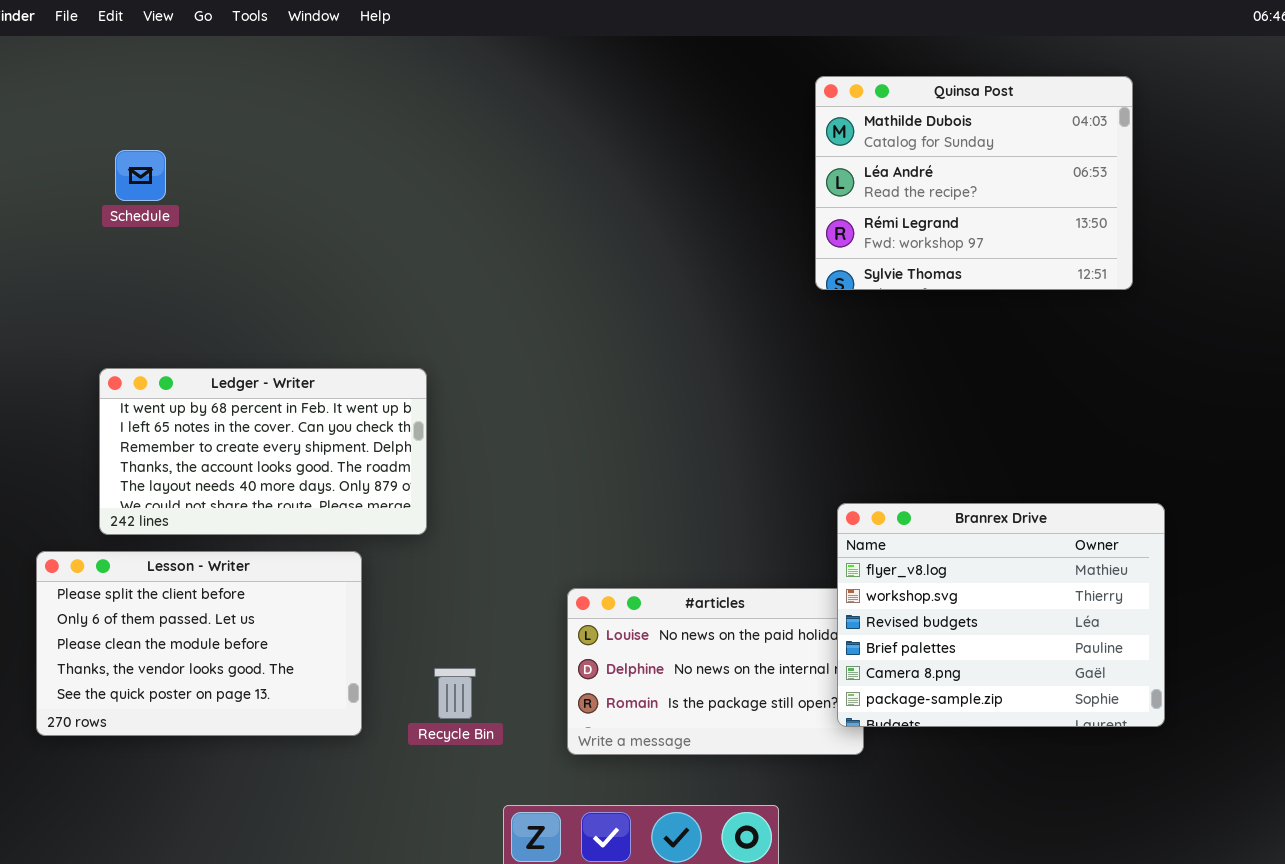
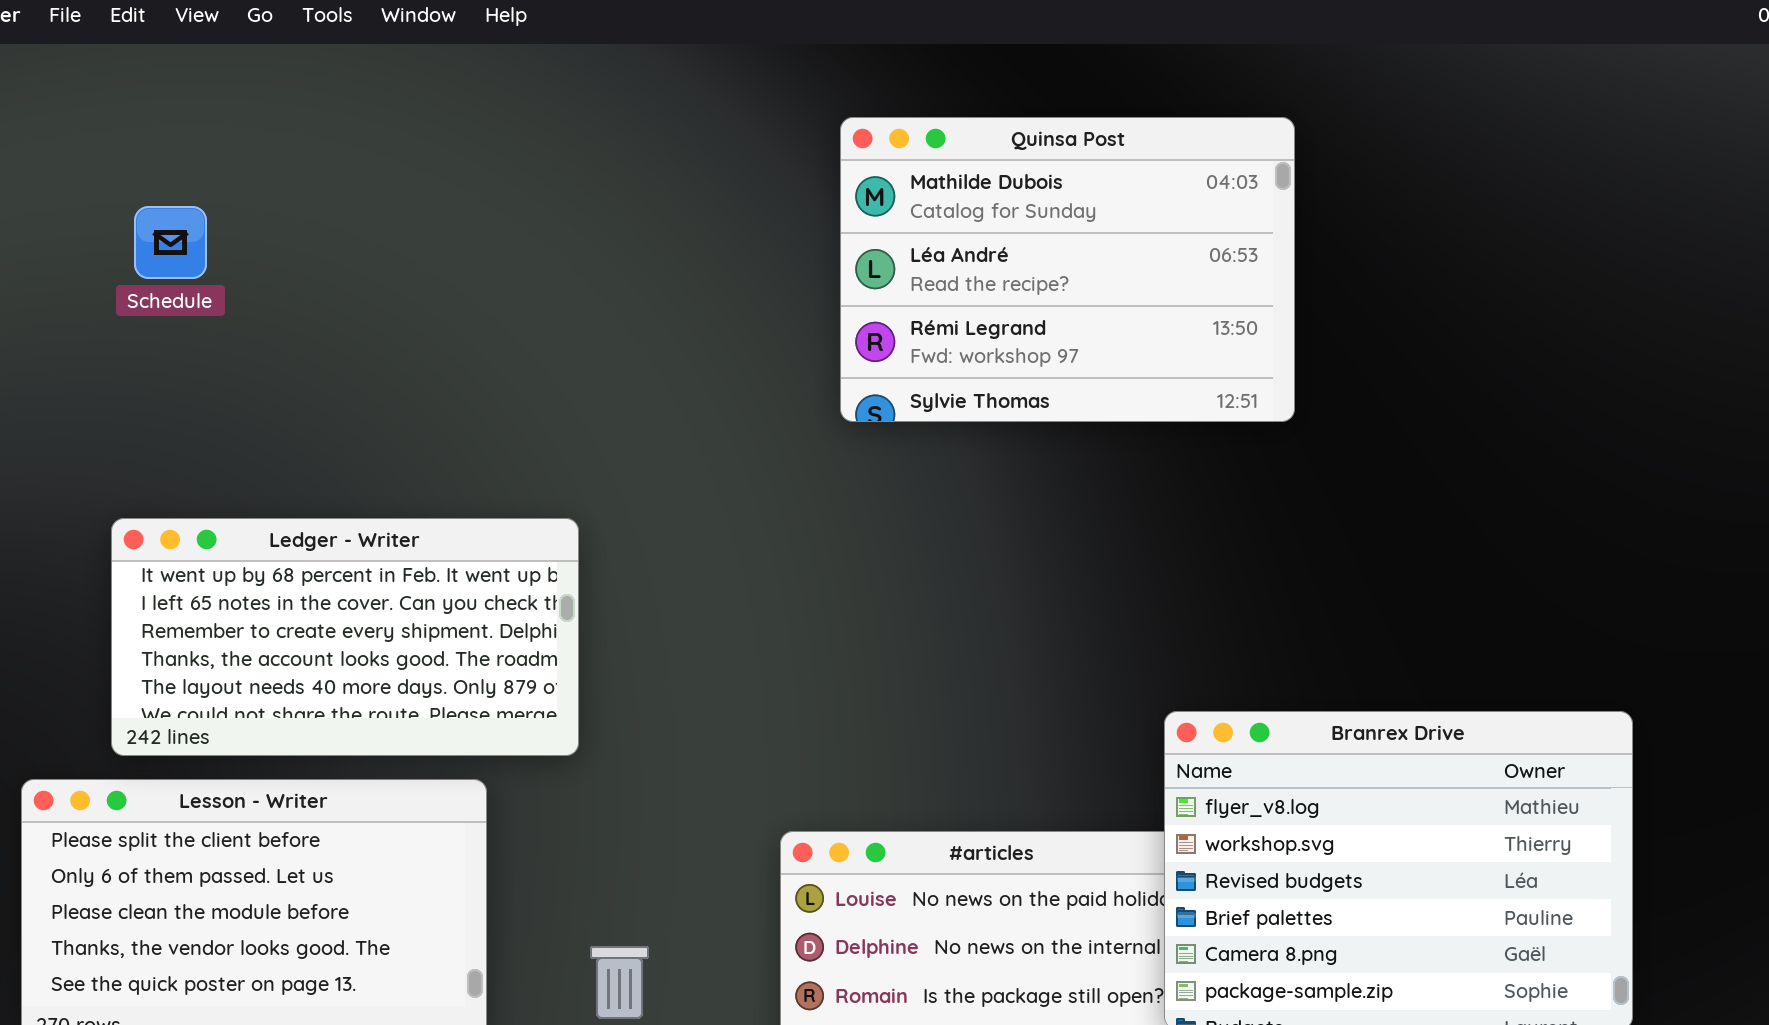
Quinsa Post: [815,76,1133,290] -> [840,117,1295,422], moved

